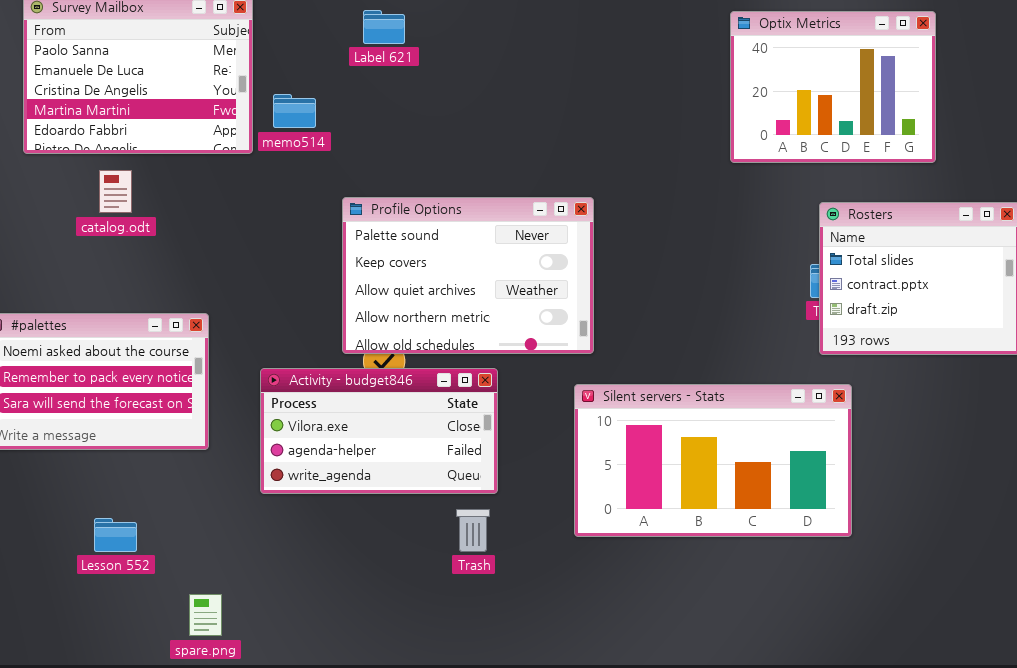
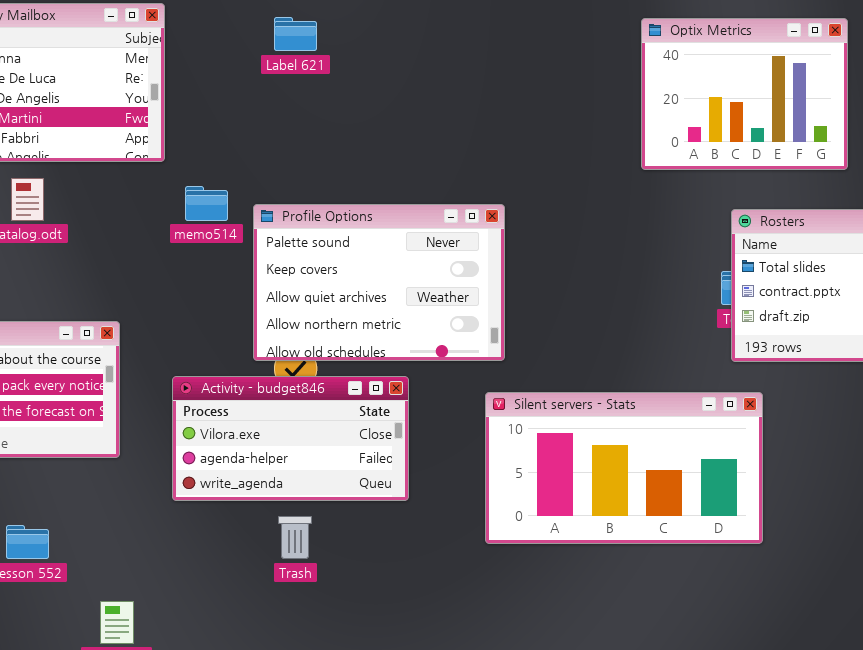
memo514: [273,94,316,128] -> [185,186,228,221], moved
Trash: [456,509,490,552] -> [278,516,312,559], moved

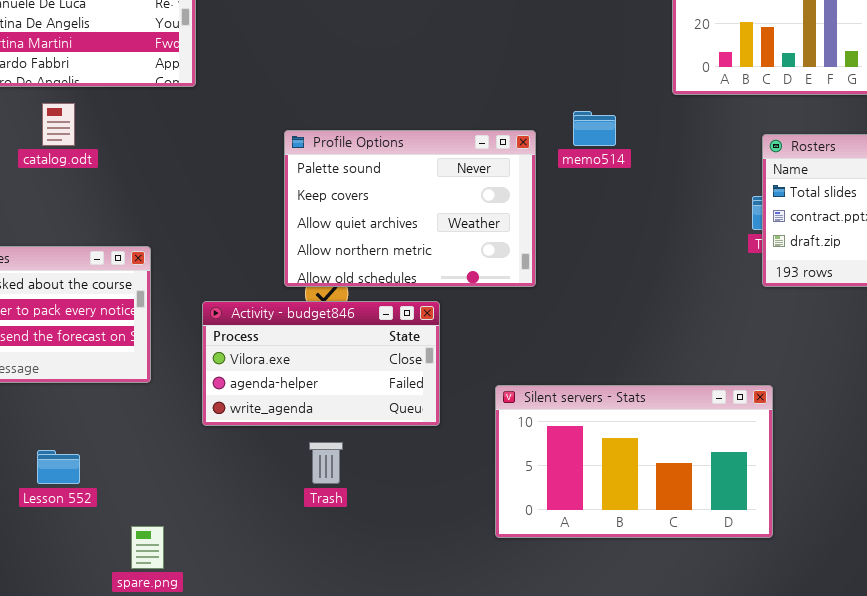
memo514: [185,186,228,221] -> [573,111,616,146], moved
Silent servers - Stats: [485,392,763,544] -> [495,385,773,538], moved

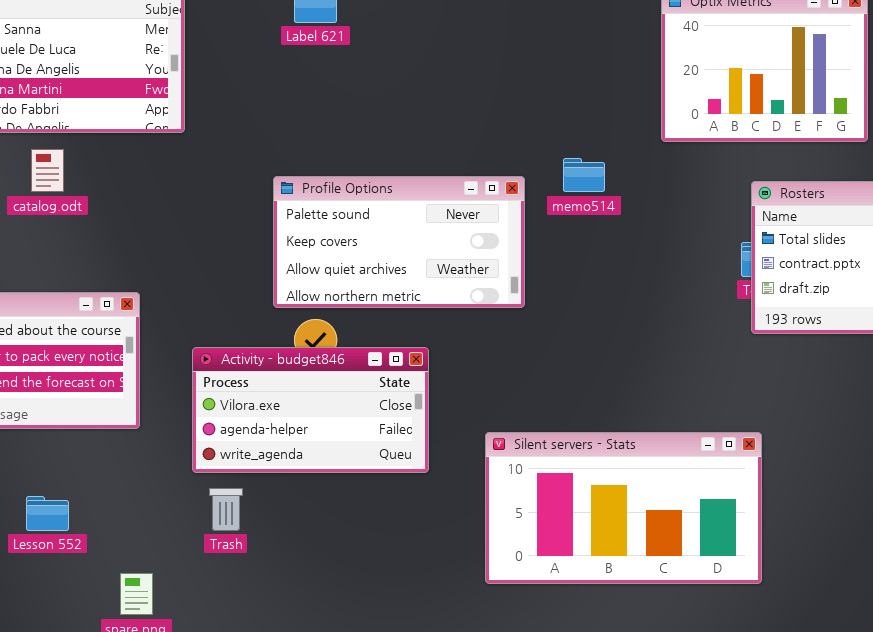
Profile Options: [284,130,536,287] -> [273,176,525,308], resized
Trash: [309,442,343,484] -> [209,488,243,531], moved

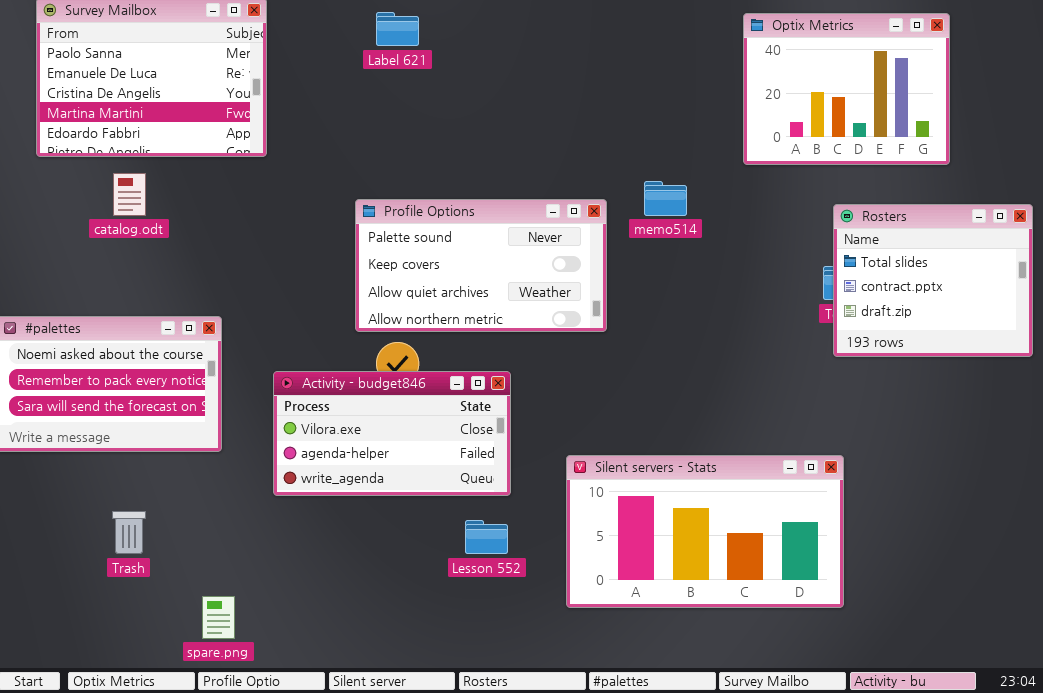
Trash: [209,488,243,531] -> [112,511,146,554], moved
Lesson 552: [26,496,69,531] -> [465,520,508,554], moved

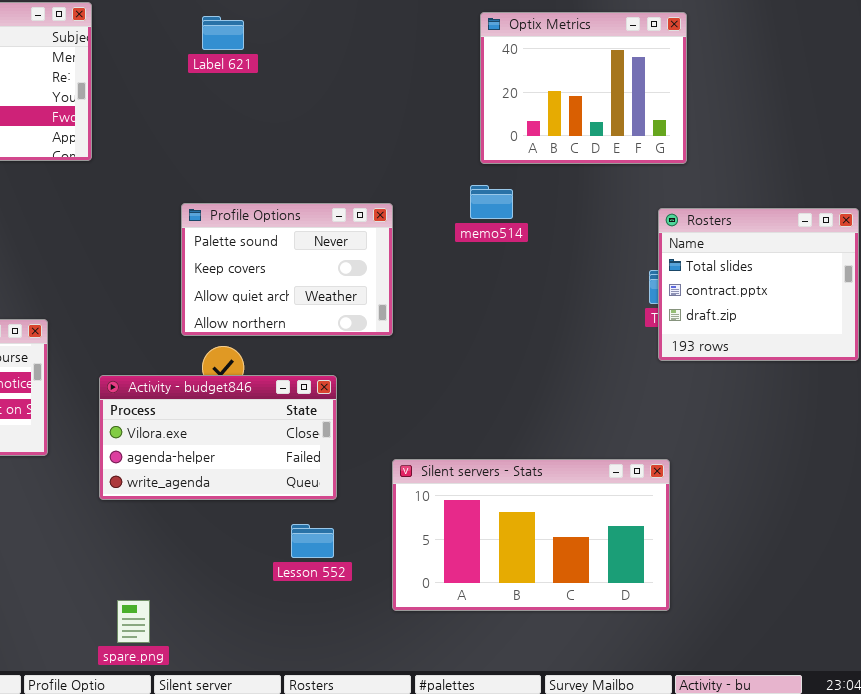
Optix Metrics: [743,13,950,165] -> [480,12,687,164], moved
Profile Options: [355,199,607,332] -> [181,203,393,336], resized
spare.png: [202,596,235,639] -> [117,600,150,643], moved

